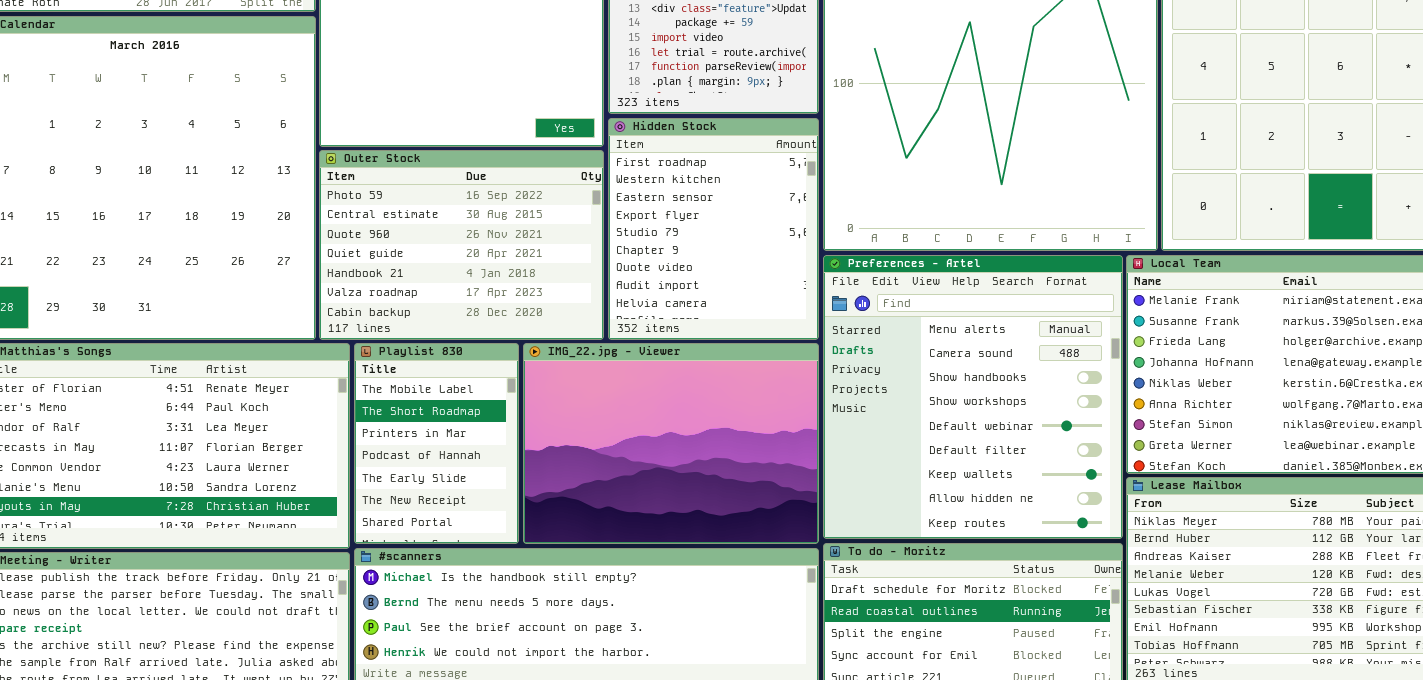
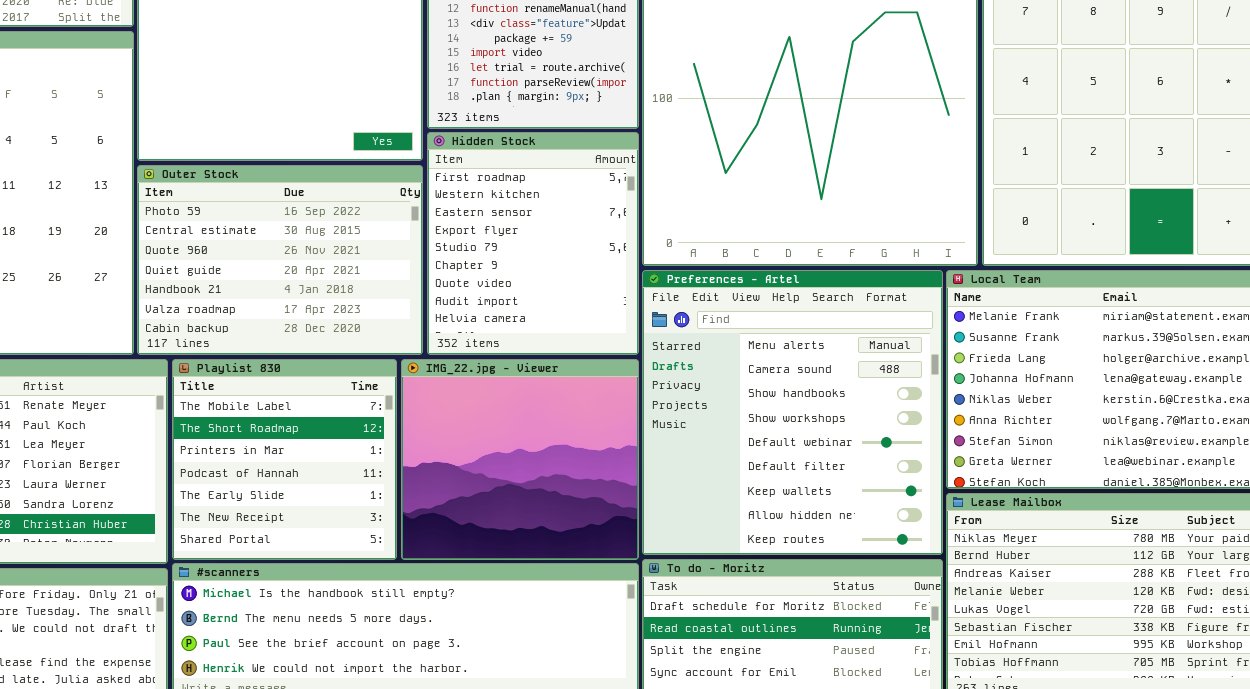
Playlist 830: [354,343,519,544] -> [172,359,397,560], resized
IMG_22.jpg - Viewer: [523,343,819,544] -> [401,359,639,560], resized

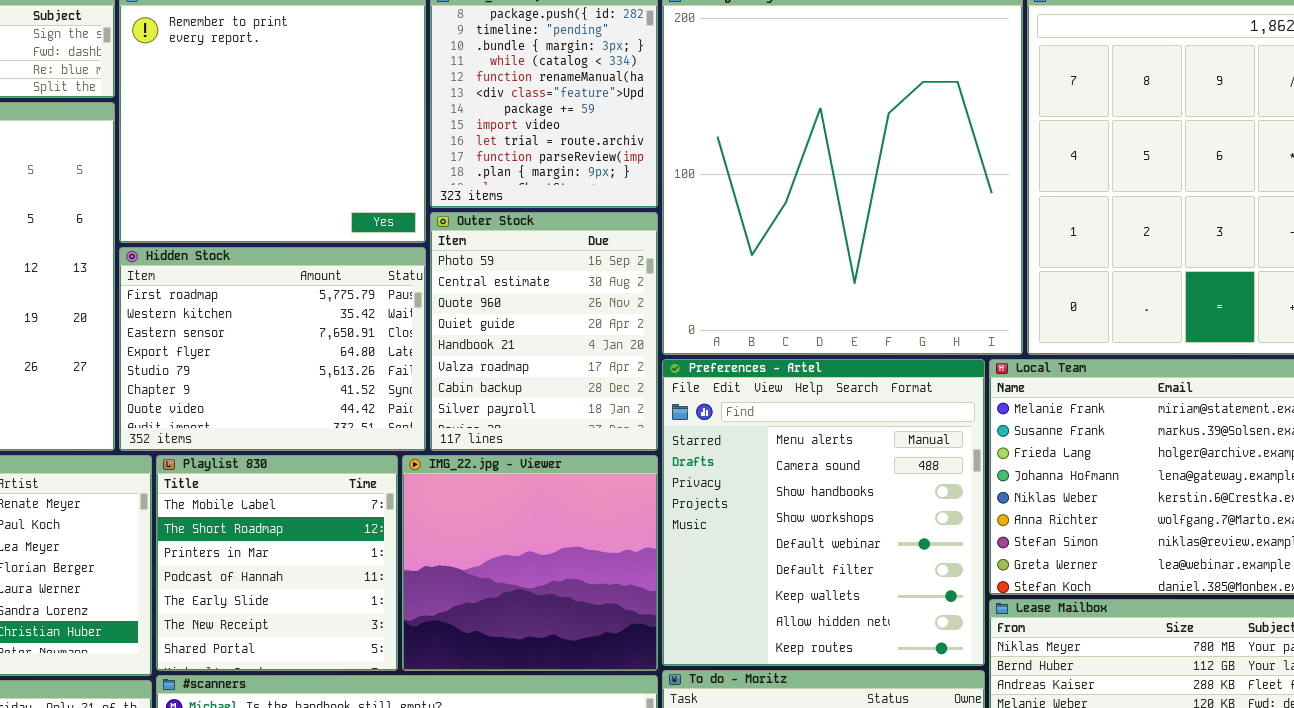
Hidden Stock: [427,132,639,355] -> [119,247,426,451], moved, resized
Outer Stock: [137,165,423,355] -> [430,212,658,451], moved, resized

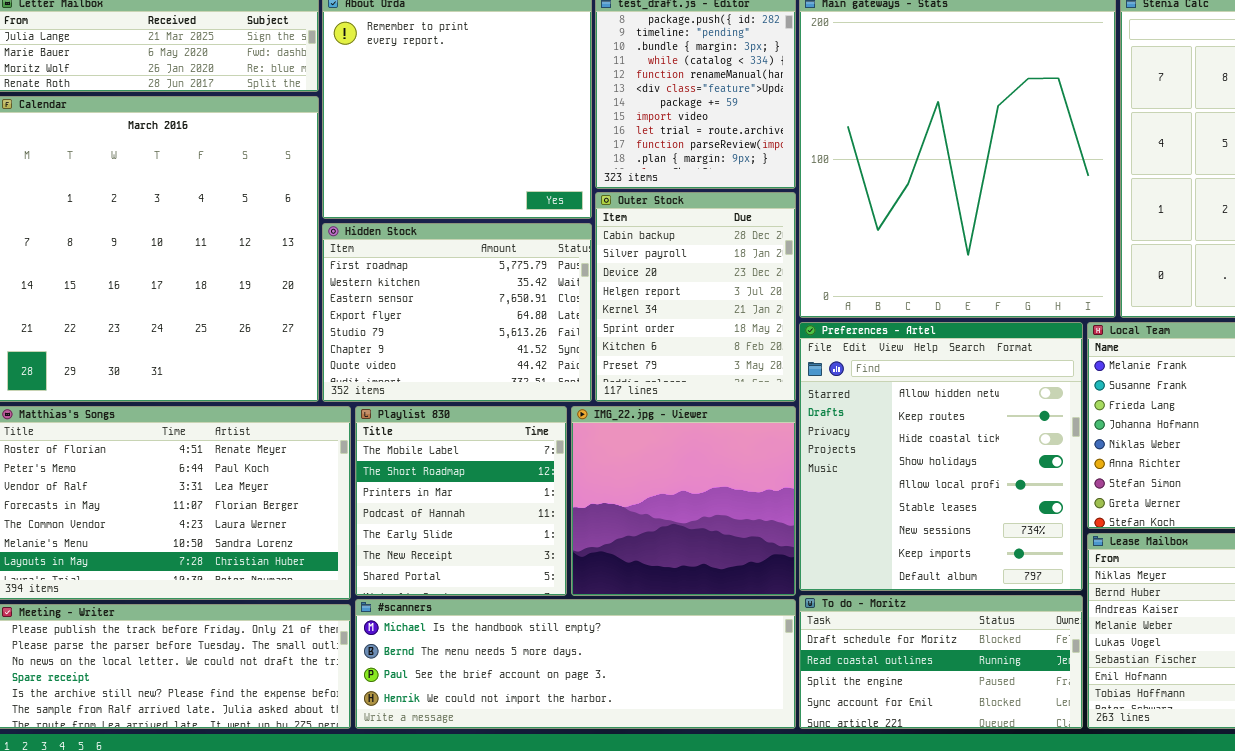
Outer Stock: [430,212,658,451] -> [595,192,796,402], scrolled down 6 rows
Preferences - Artel: [662,359,985,666] -> [799,322,1083,591], scrolled down 7 rows

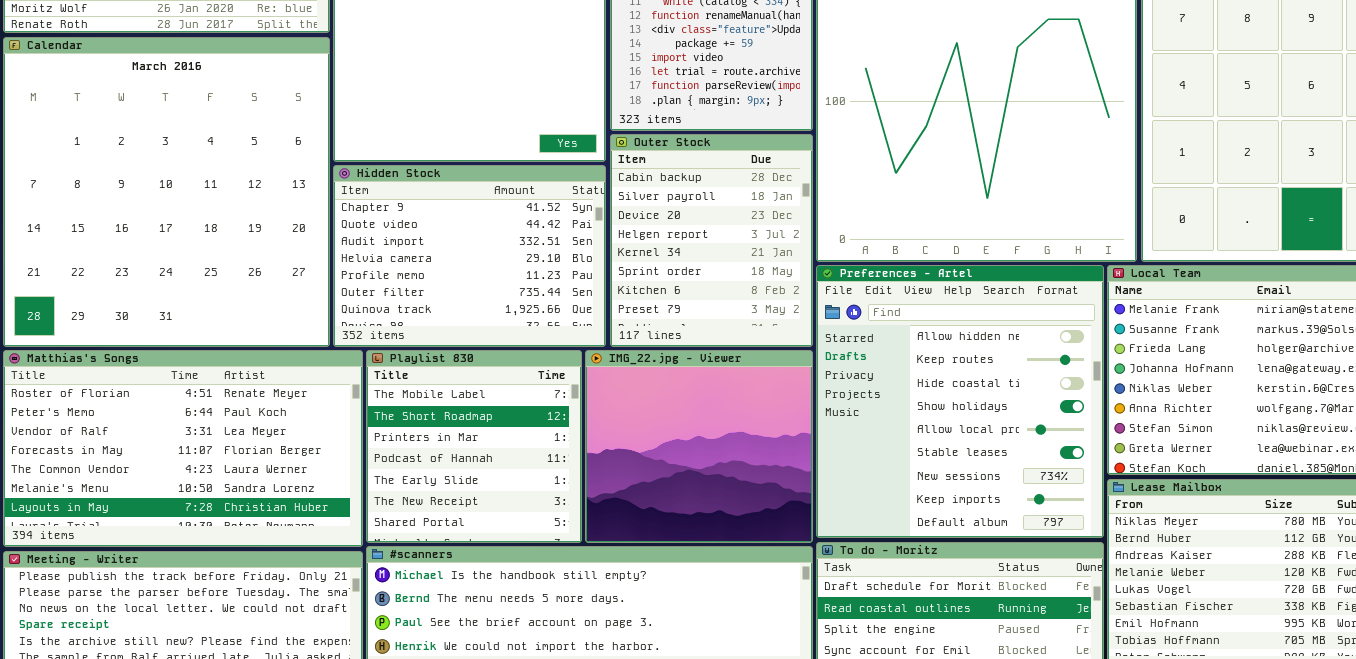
Hidden Stock: [322,223,592,402] -> [333,165,606,347], scrolled down 5 rows

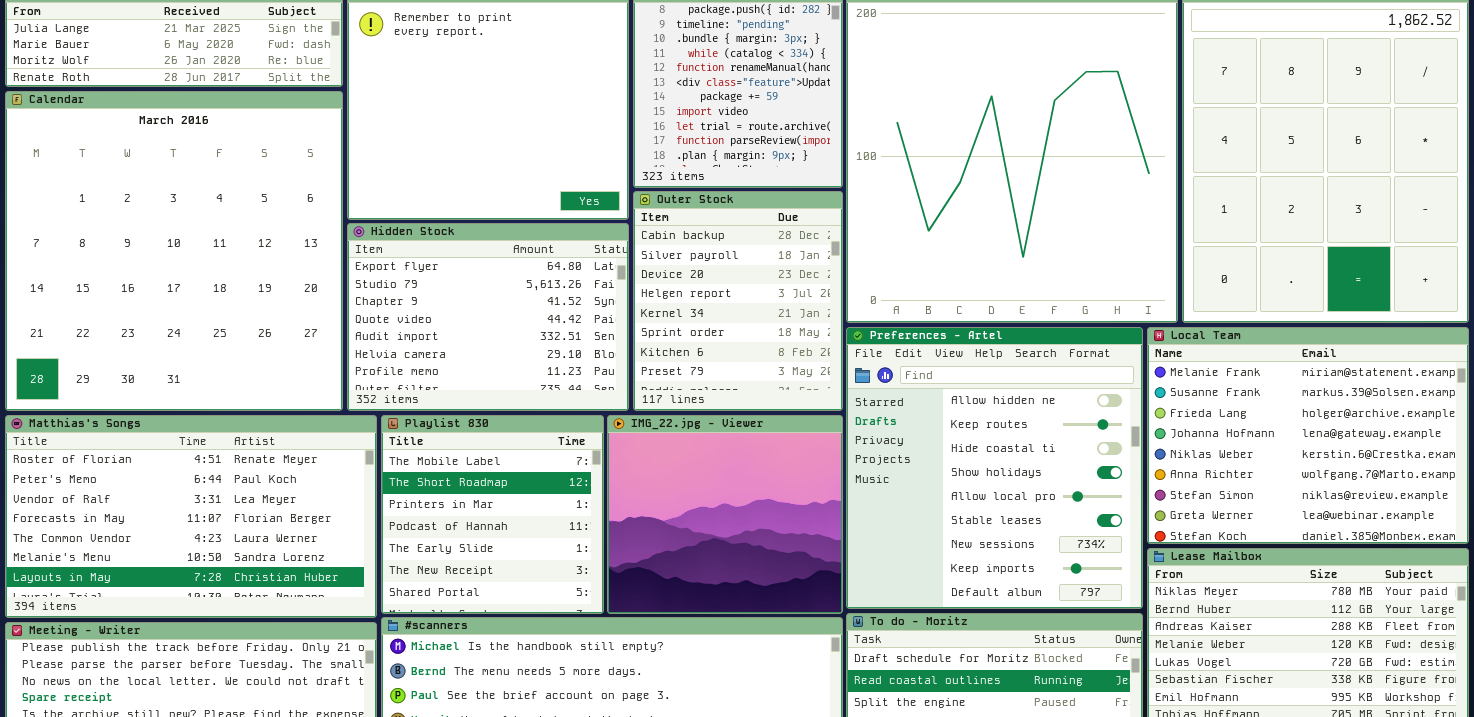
Hidden Stock: [333,165,606,347] -> [347,223,629,411], scrolled up 2 rows

